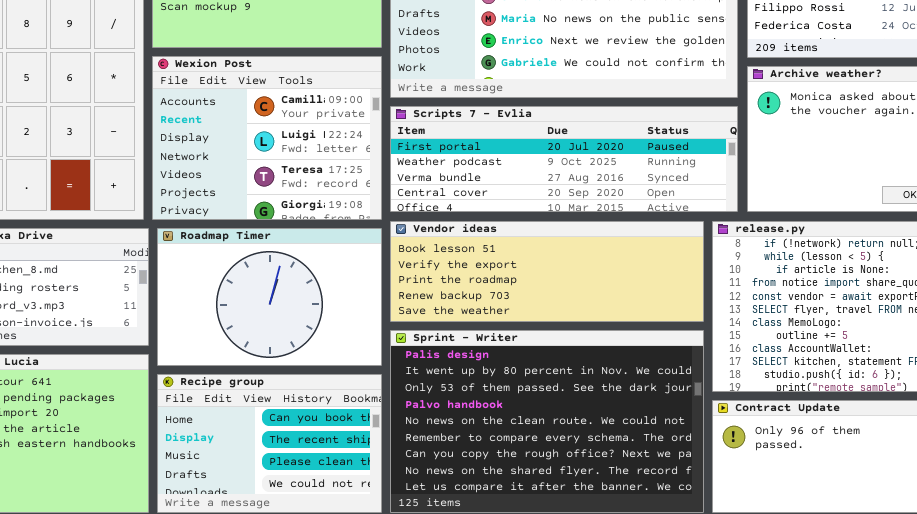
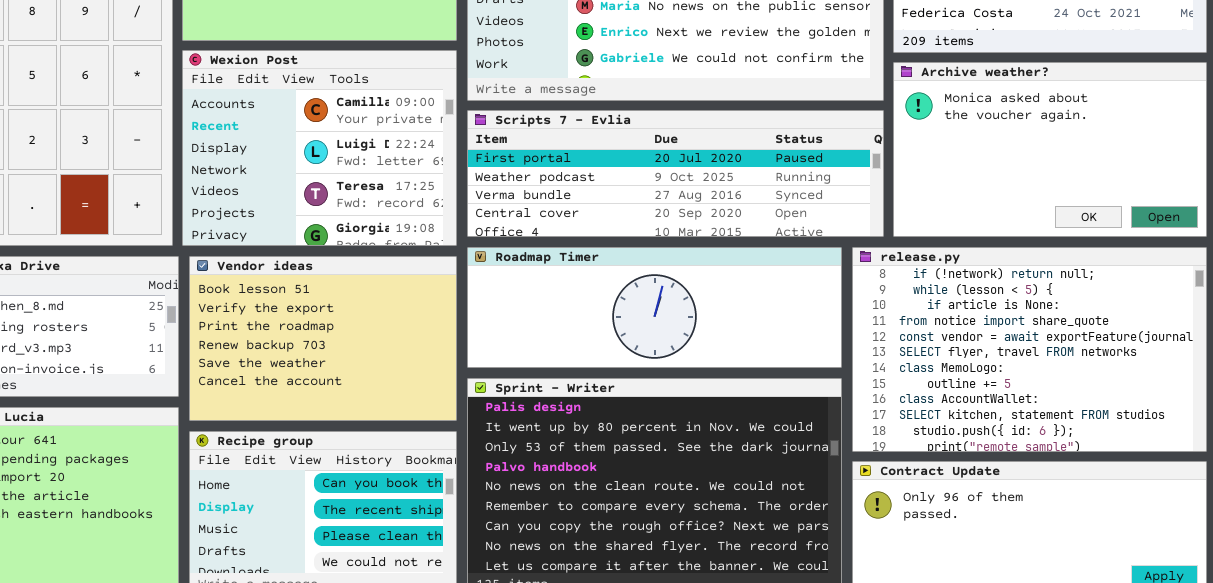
Vendor ideas: [390,221,704,322] -> [189,256,457,421], moved, resized
Roadmap Timer: [157,228,382,366] -> [467,247,842,368], moved, resized

